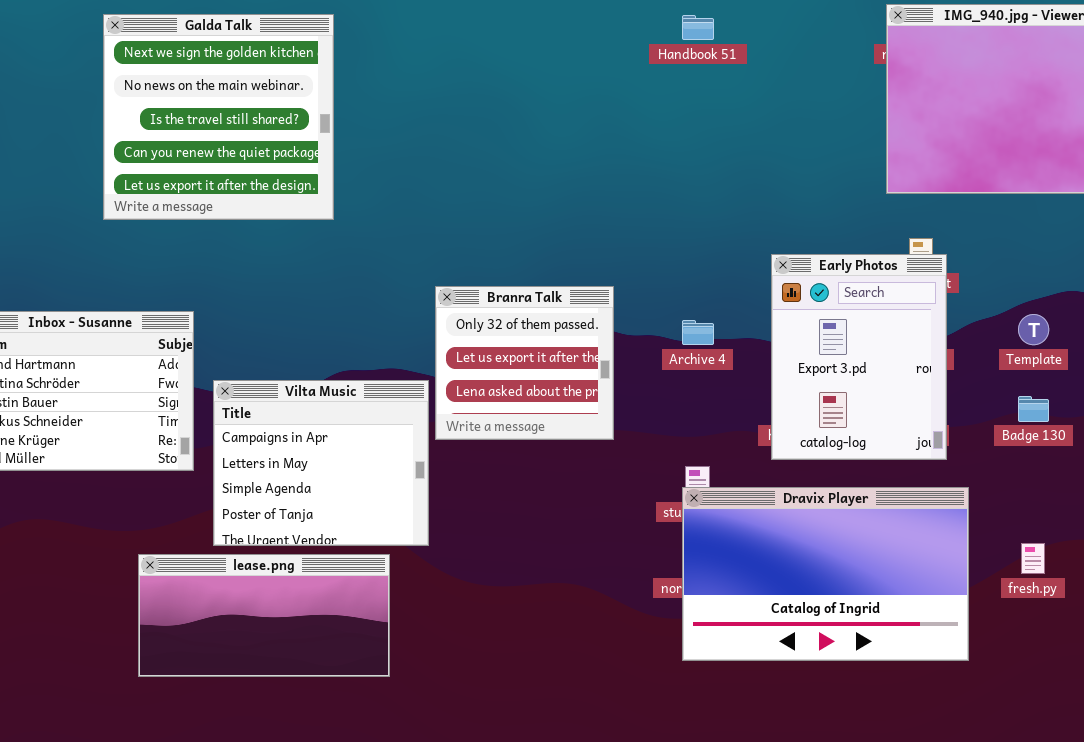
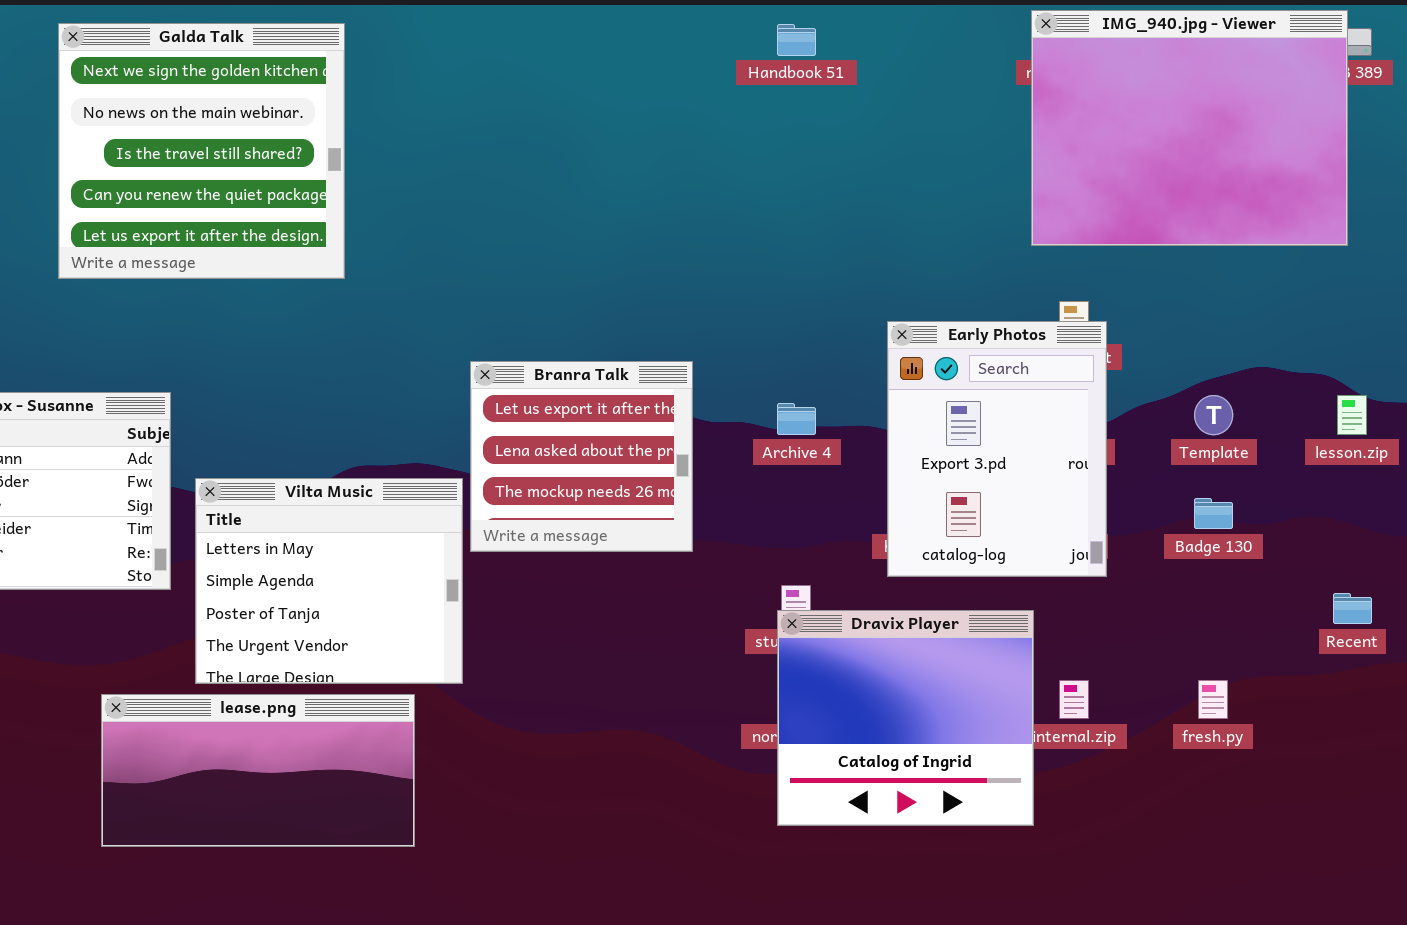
Branra Talk: [435,286,614,440] -> [470,361,693,552], scrolled down 1 row
Vilta Music: [213,380,429,546] -> [195,478,463,684], scrolled down 1 row
Dravix Player: [682,487,969,661] -> [777,610,1034,826], resized

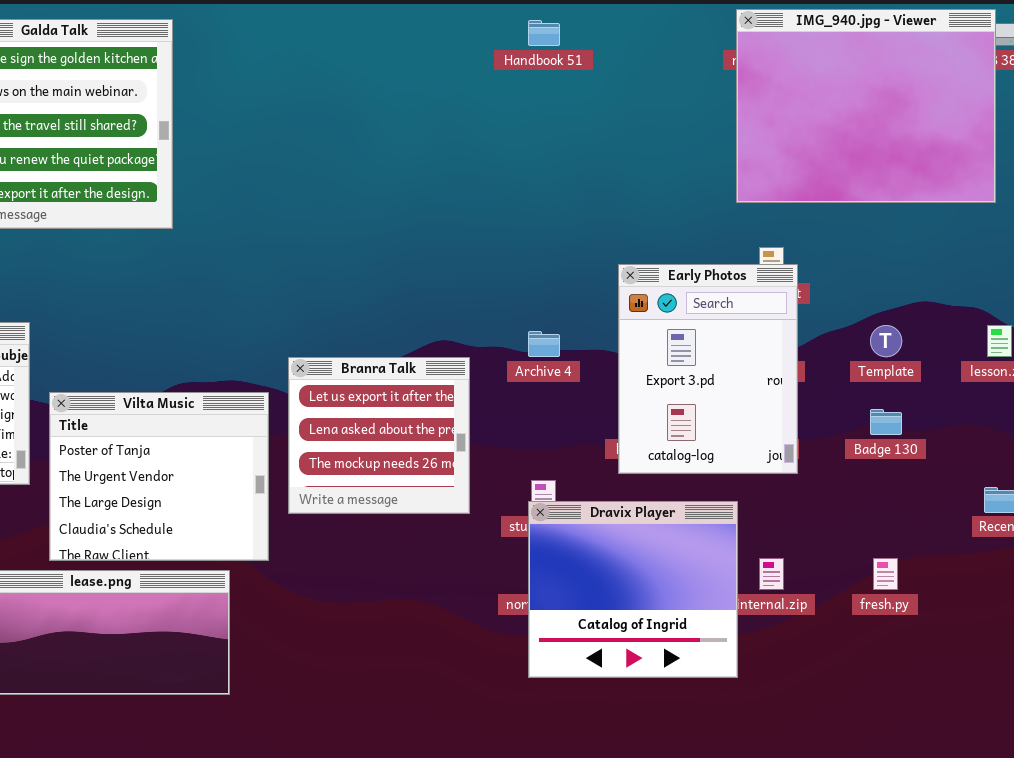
Branra Talk: [470,361,693,552] -> [288,357,470,514], moved
Vilta Music: [195,478,463,684] -> [49,392,269,561], scrolled down 2 rows

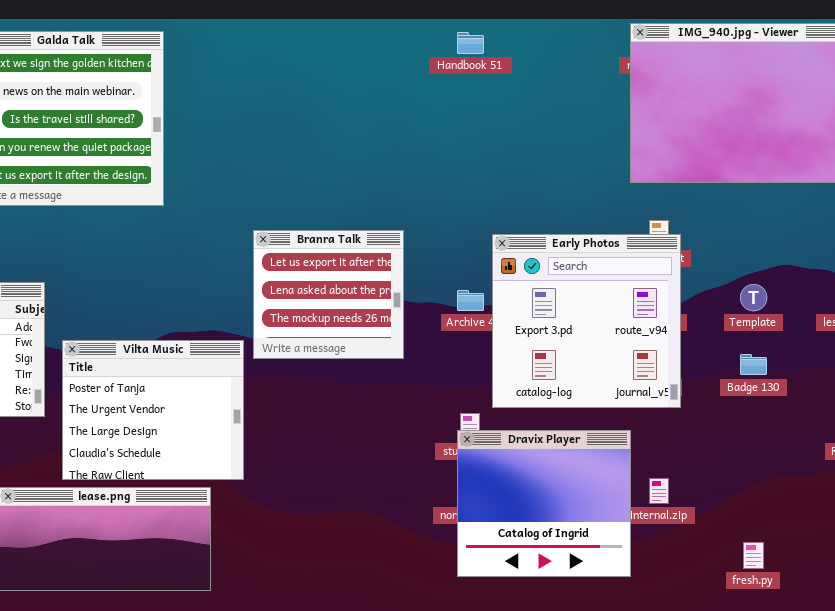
Early Photos: [618,264,798,474] -> [492,234,681,408], resized
Branra Talk: [288,357,470,514] -> [253,230,404,359], moved
fresh.py: [873,558,898,590] -> [743,542,764,569], moved

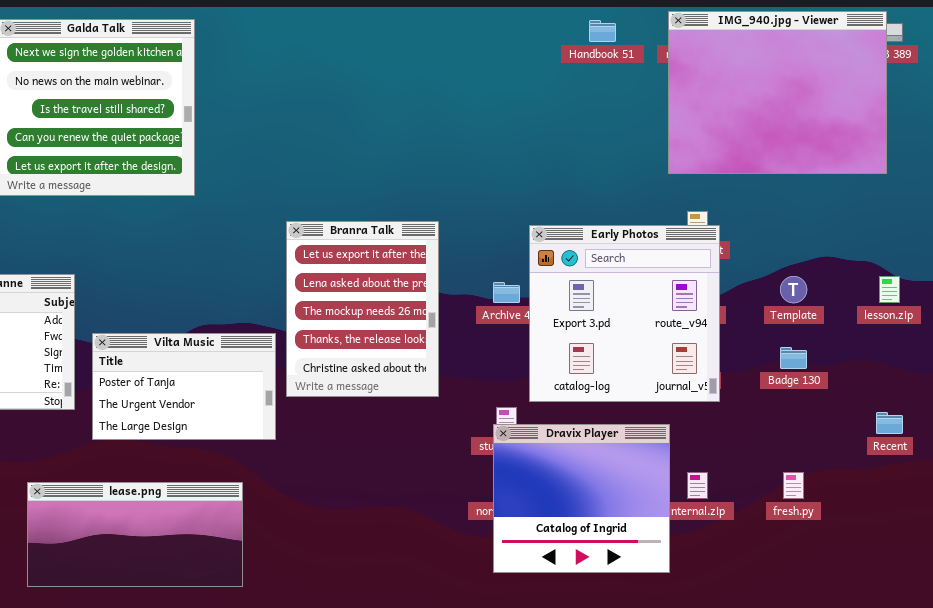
Handbook 51: [457,32,484,54] -> [589,20,616,42], moved
Branra Talk: [253,230,404,359] -> [286,221,439,397], resized
Vilta Music: [62,340,244,480] -> [92,333,276,440], resized
fresh.py: [743,542,764,569] -> [783,472,804,499], moved

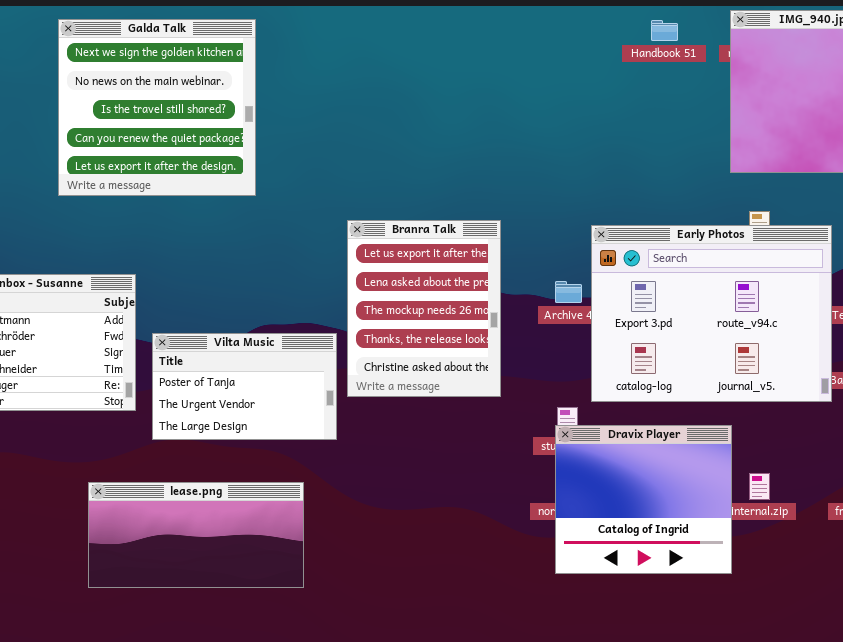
Early Photos: [529,225,720,402] -> [591,225,832,402], resized

